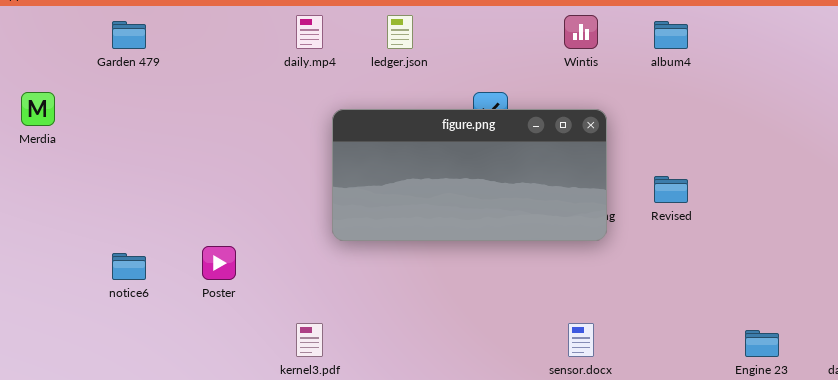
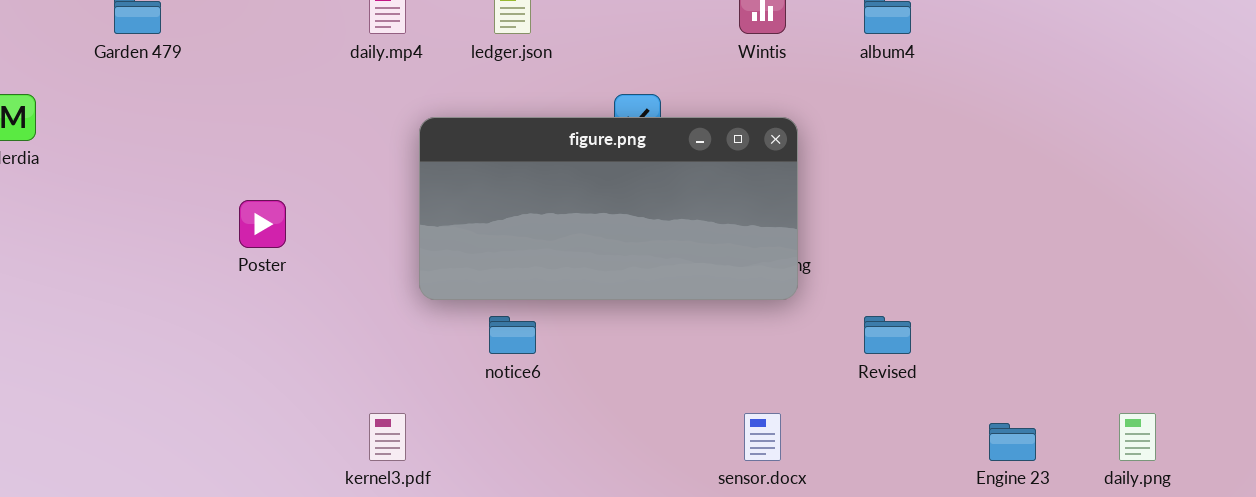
Revised: [654,176,688,203] -> [864,316,911,354], moved
Poster: [202,246,236,280] -> [239,200,286,248], moved
notice6: [112,253,146,280] -> [489,316,536,354], moved

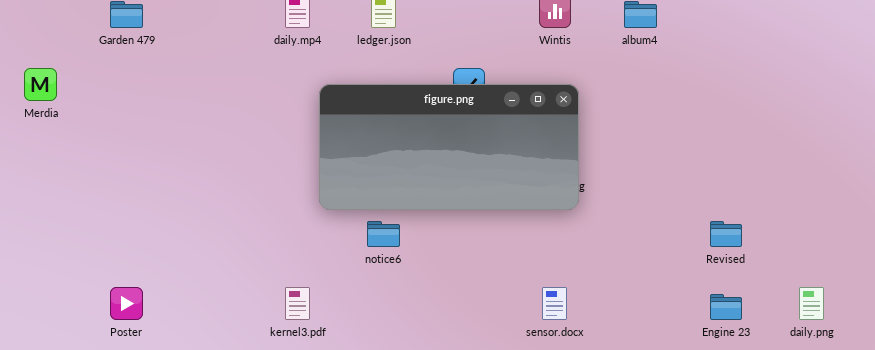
Poster: [239,200,286,248] -> [110,287,143,320], moved
Revised: [864,316,911,354] -> [710,221,742,247], moved

